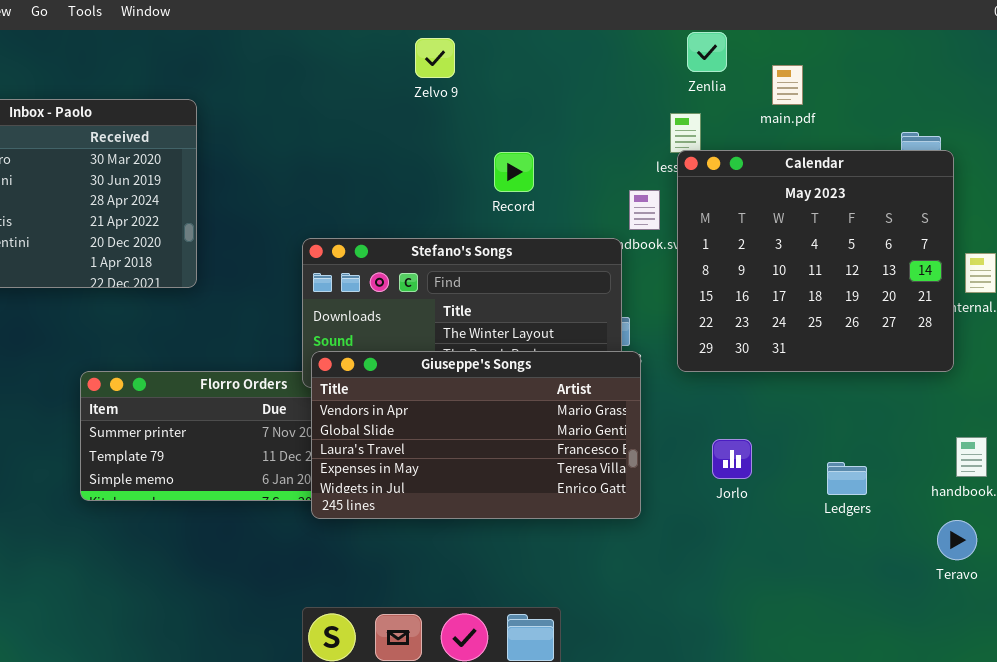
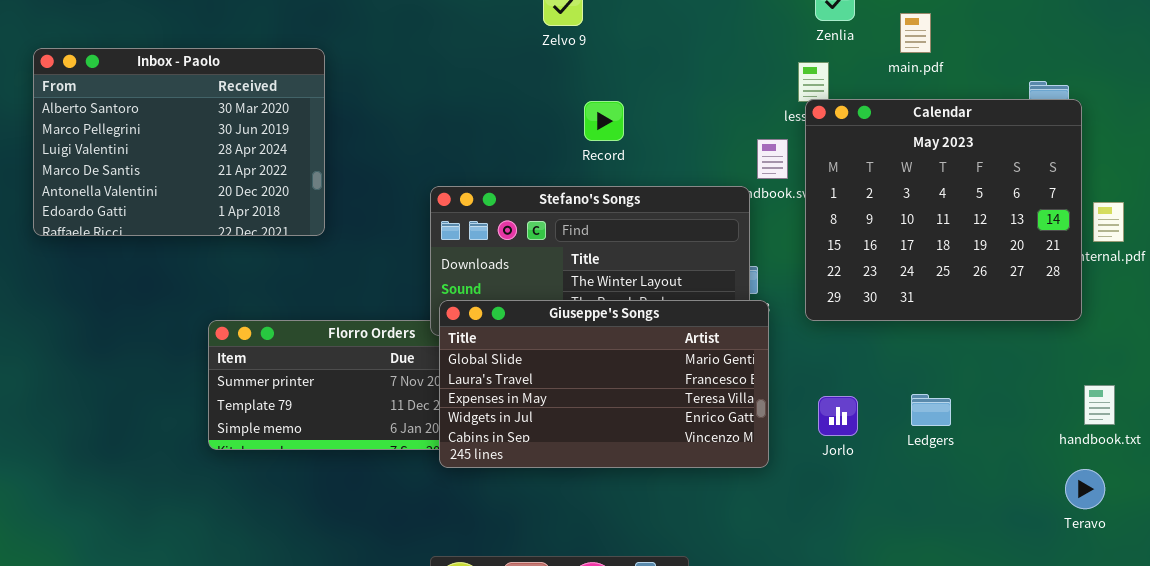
Record: [494,152,534,192] -> [584,101,624,141], moved
Giuseppe's Songs: [311,351,641,519] -> [439,300,769,468], scrolled down 1 row
Jorlo: [712,439,752,479] -> [818,396,858,436], moved
Ledgers: [827,462,867,495] -> [911,394,951,426], moved

